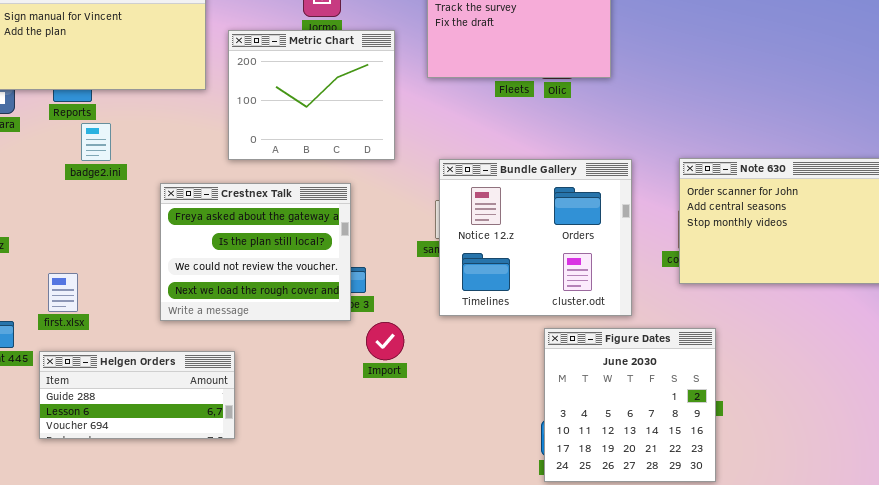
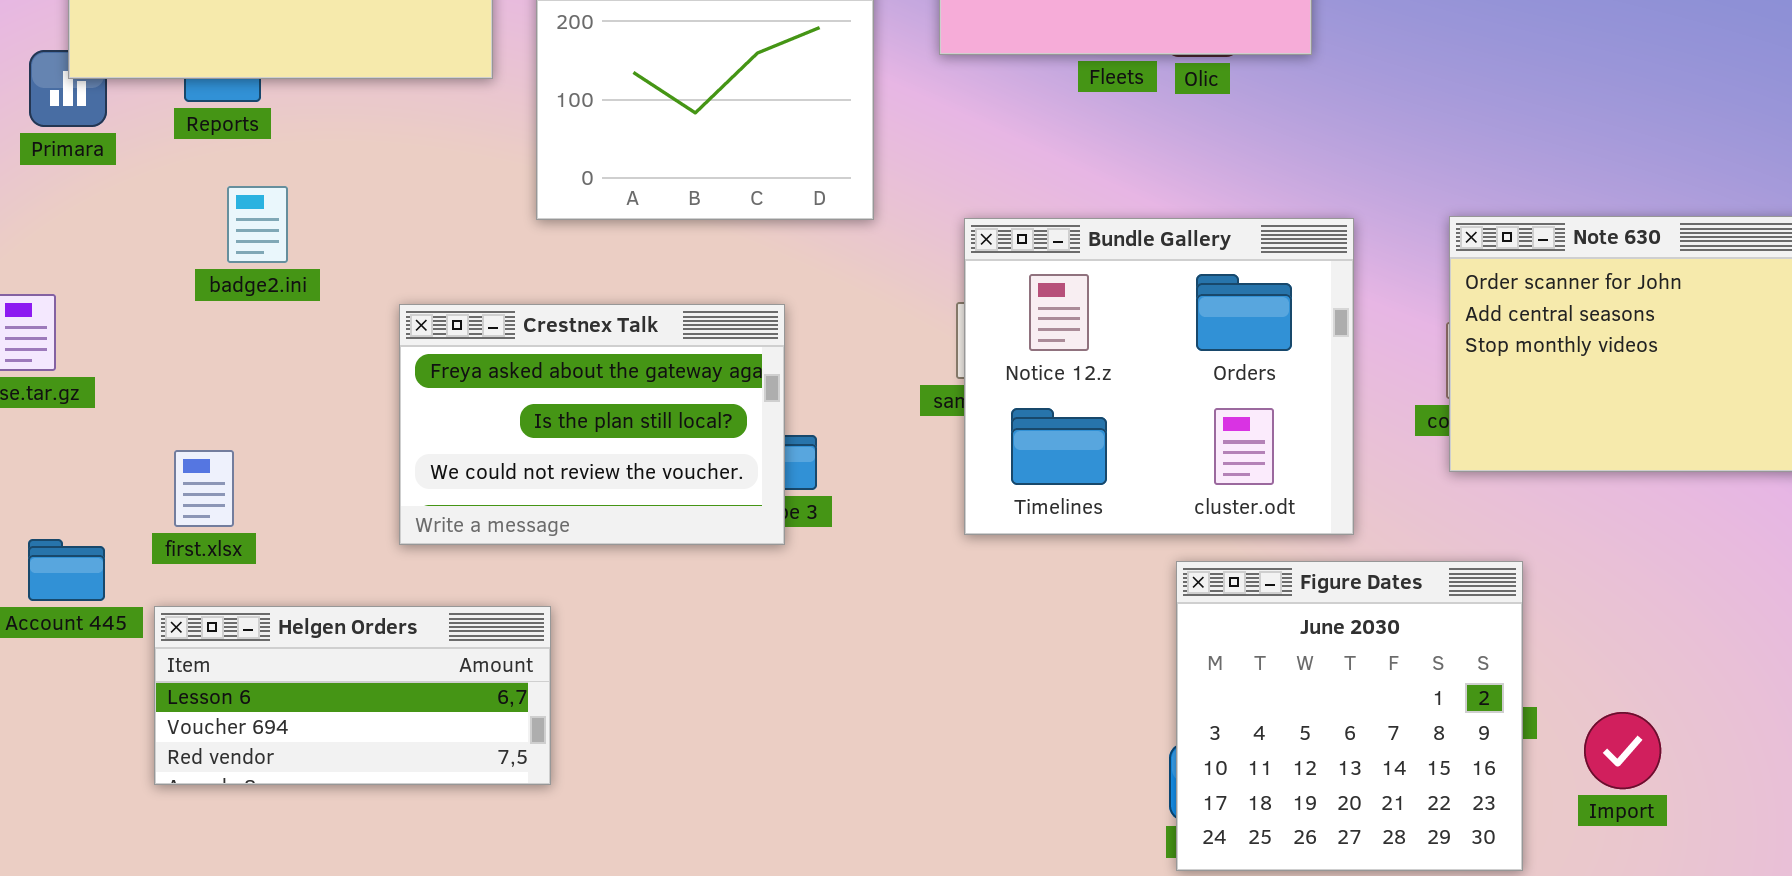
badge2.ini: [81,123,111,161] -> [227,186,288,263], moved
Crestnex Talk: [160,183,351,321] -> [399,304,785,545], resized
Import: [366,322,404,360] -> [1584,712,1661,789], moved
Helgen Orders: [39,351,235,439] -> [154,606,551,785], scrolled down 1 row

